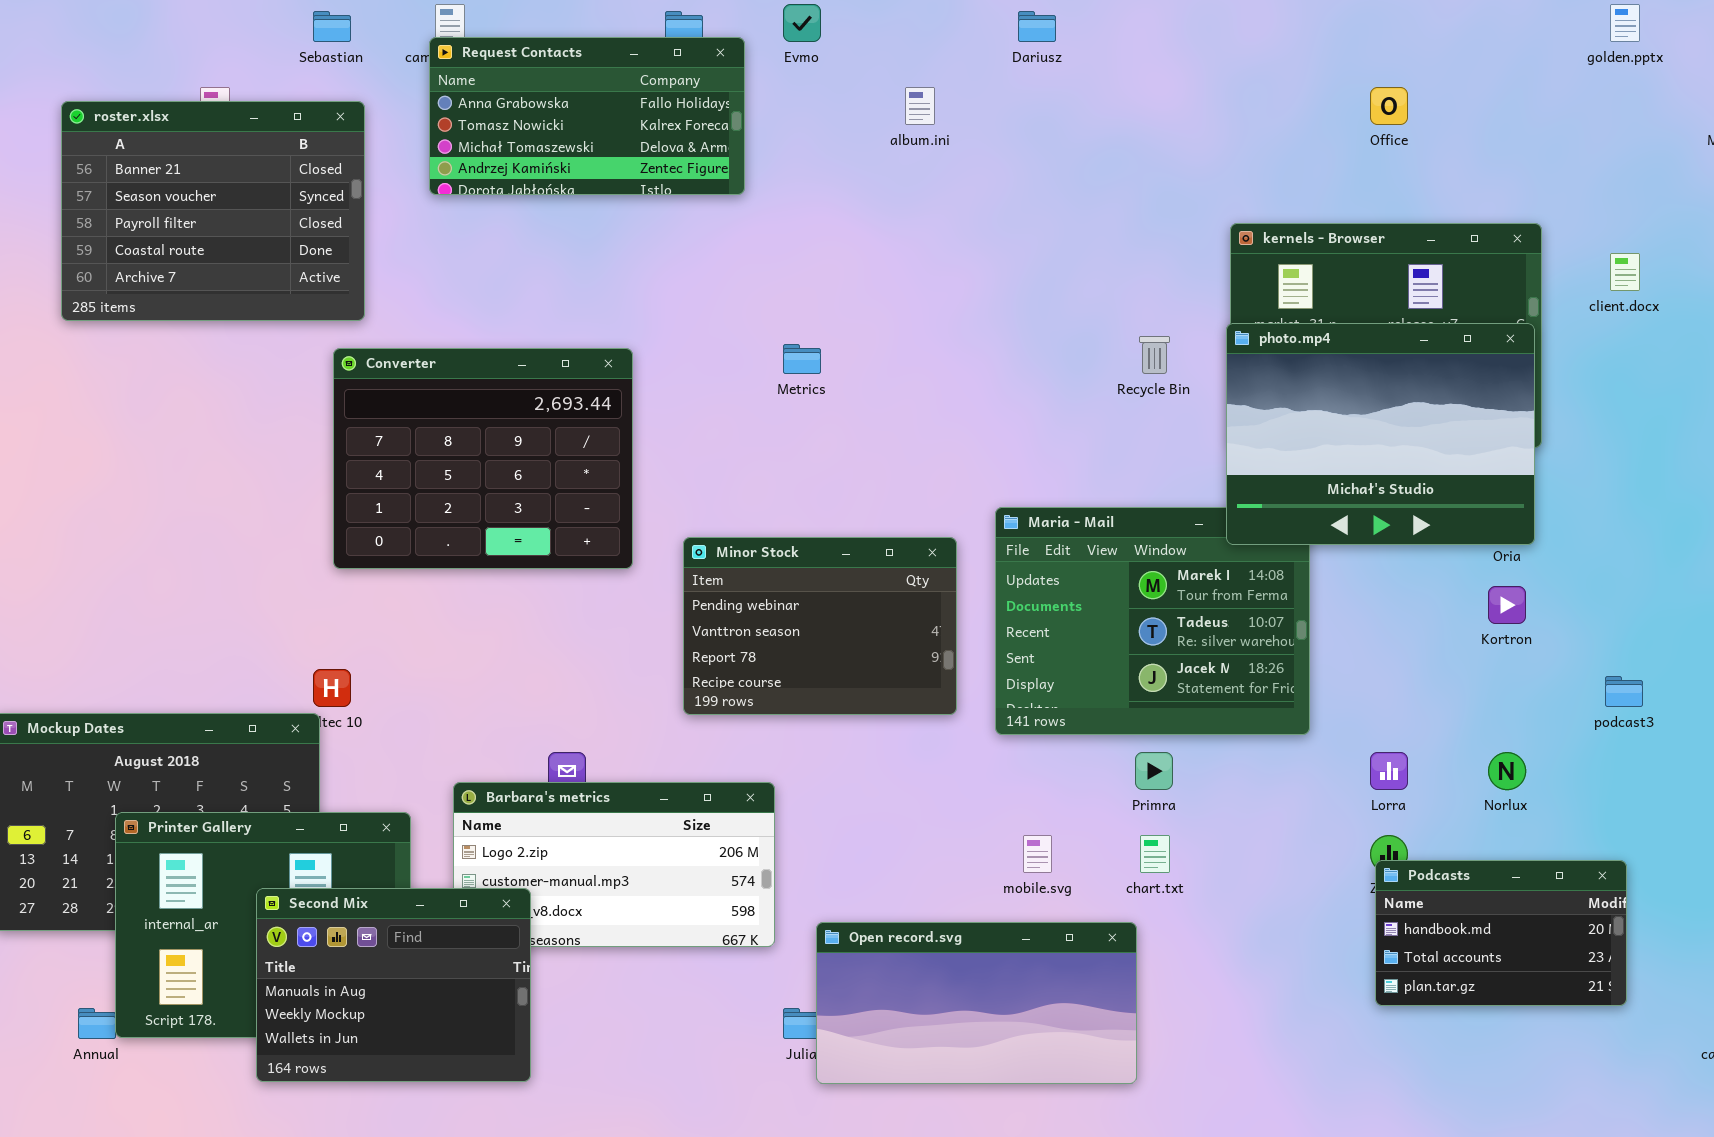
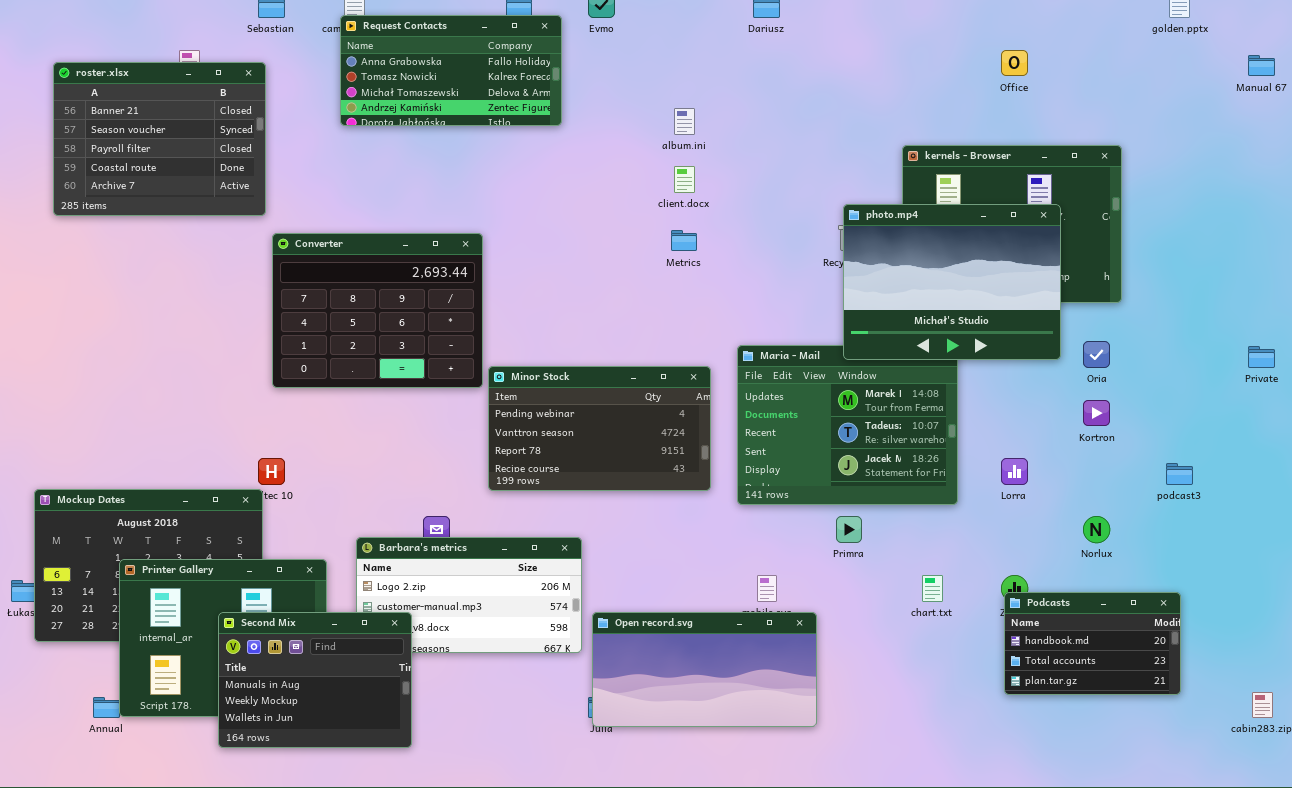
album.ini: [905,87,935,125] -> [674,108,695,135], moved
roster.xlsx: [61,101,365,321] -> [53,62,266,216], moved
client.docx: [1610,253,1640,291] -> [674,166,695,193], moved
photo.mp4: [1226,323,1535,545] -> [843,204,1061,360], moved
Metrics: [783,344,821,374] -> [671,230,697,251], moved
Minor Stock: [683,537,957,715] -> [488,366,711,491], resized
Lorra: [1370,752,1408,790] -> [1001,458,1028,485], moved
chart.txt: [1140,835,1170,873] -> [922,575,943,602], moved
Open record.svg: [816,922,1137,1084] -> [592,612,817,727], moved

